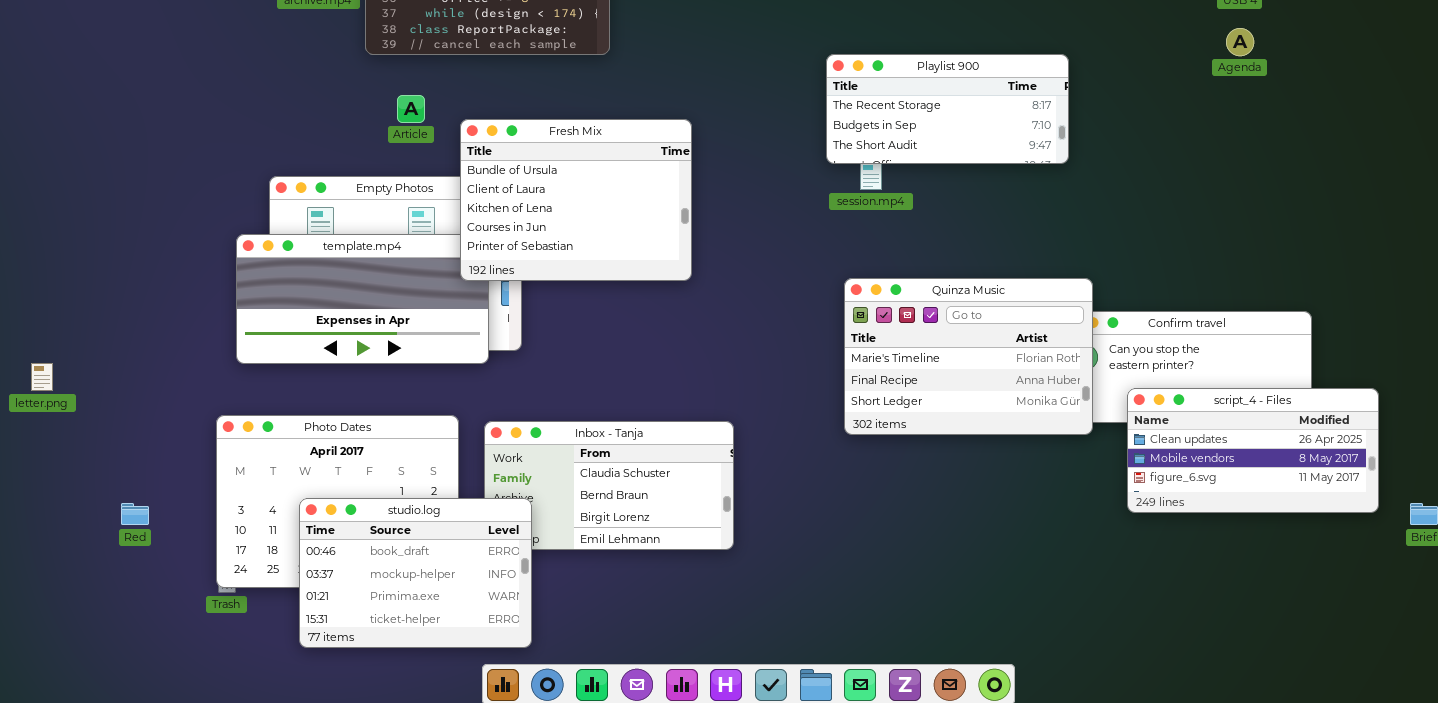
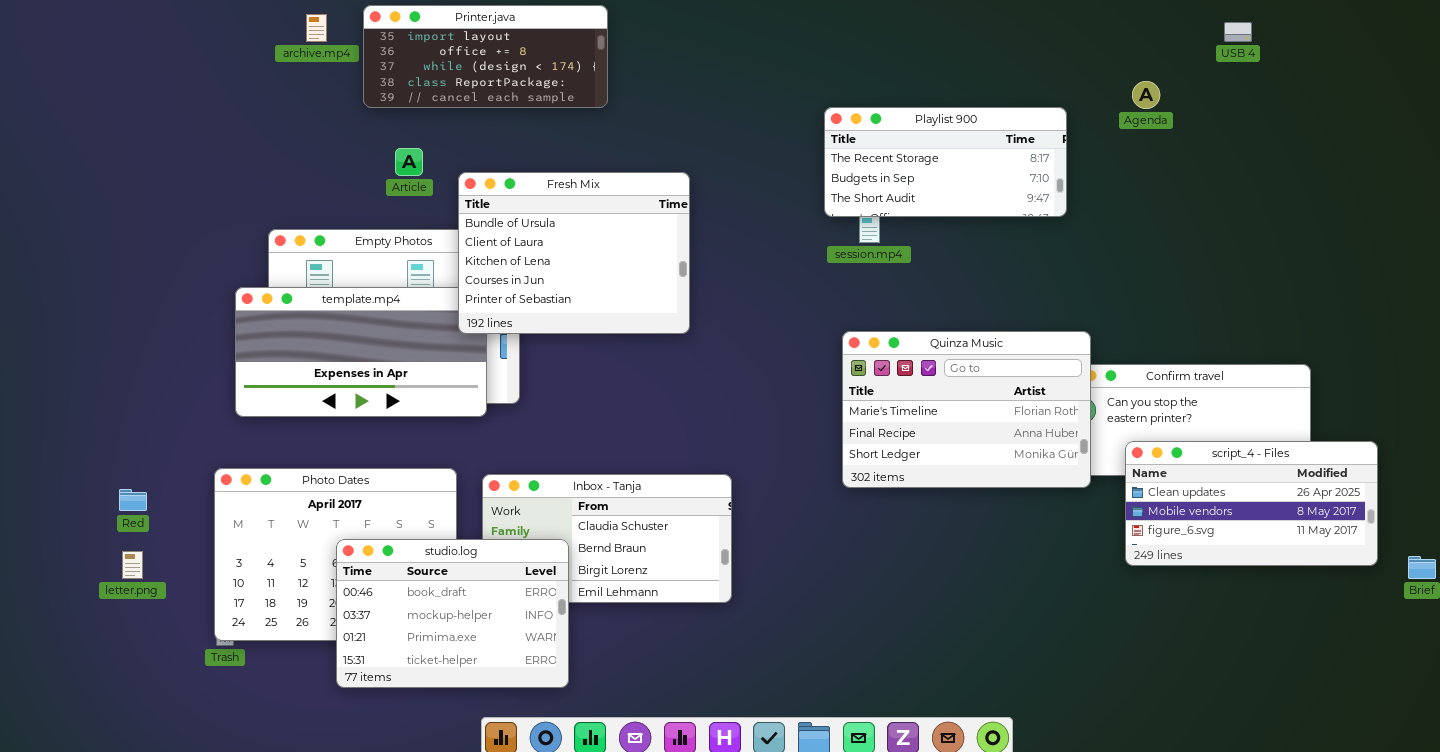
Agenda: [1226,28,1254,56] -> [1132,81,1160,109], moved
letter.png: [31,363,53,391] -> [122,551,143,579], moved
studio.log: [299,498,532,648] -> [336,539,569,688], moved
Red: [121,503,149,525] -> [119,489,147,511], moved

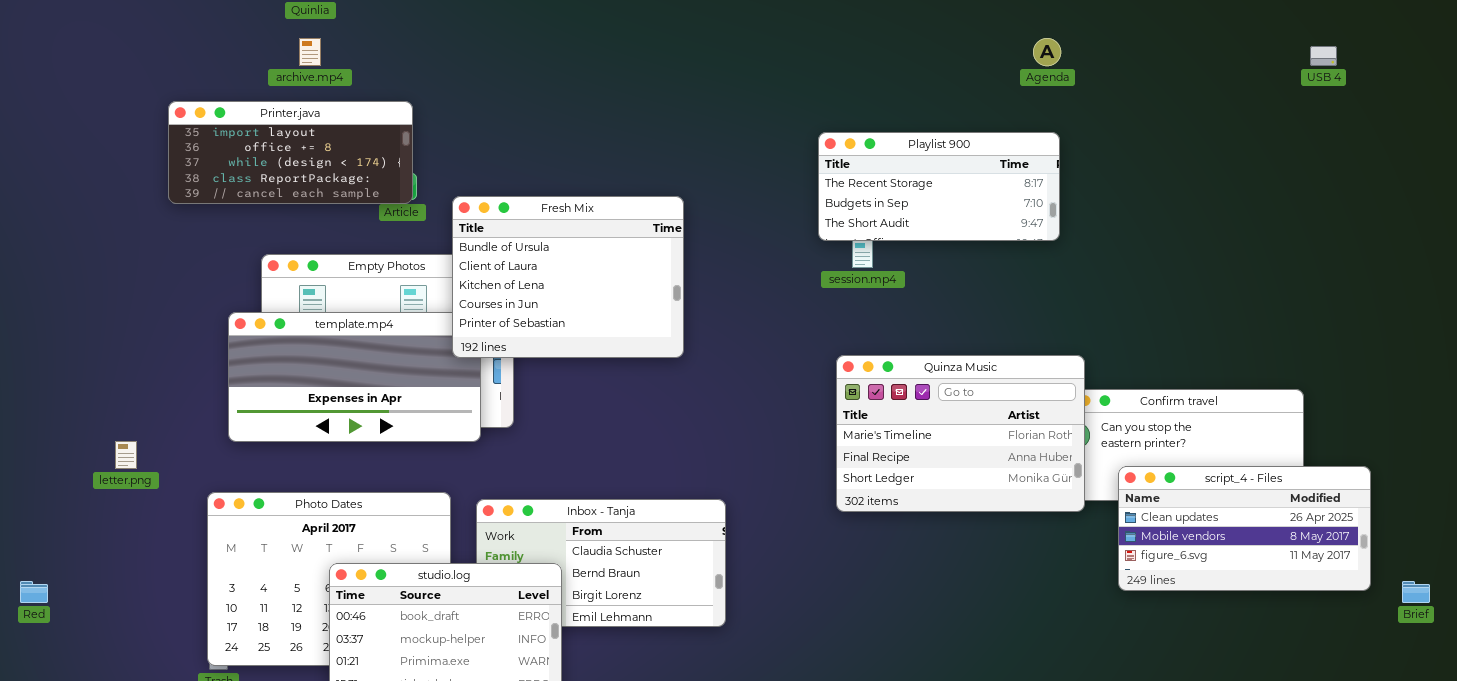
Printer.java: [363,5,608,108] -> [168,101,413,204], moved
USB 4: [1224,22,1252,42] -> [1310,46,1337,66], moved
Agenda: [1132,81,1160,109] -> [1033,38,1061,66], moved
Red: [119,489,147,511] -> [20,581,48,603], moved
letter.png: [122,551,143,579] -> [115,441,137,469], moved

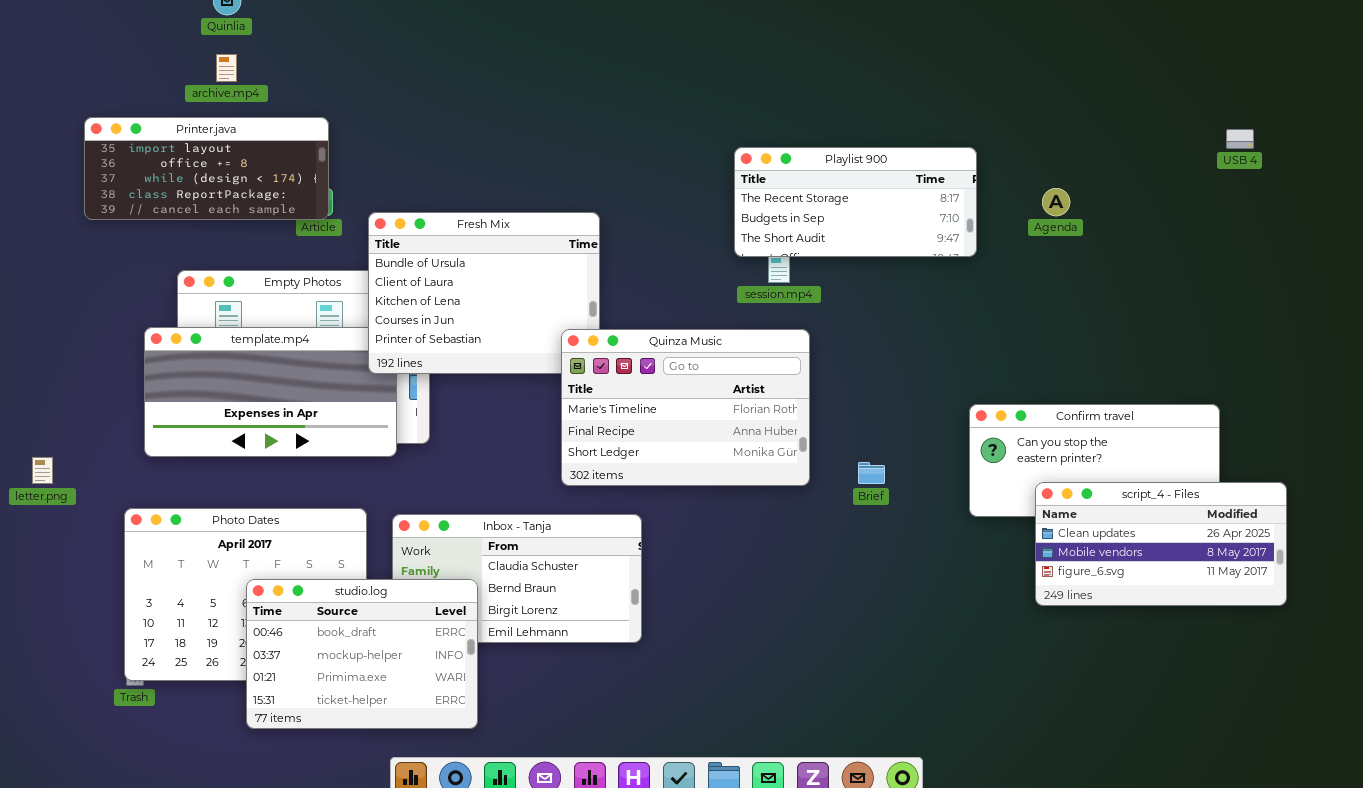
Agenda: [1033,38,1061,66] -> [1042,188,1070,216], moved
USB 4: [1310,46,1337,66] -> [1226,129,1254,149], moved
Quinza Music: [836,355,1085,512] -> [561,329,810,486], moved
Brief: [1402,581,1430,603] -> [858,462,885,484], moved

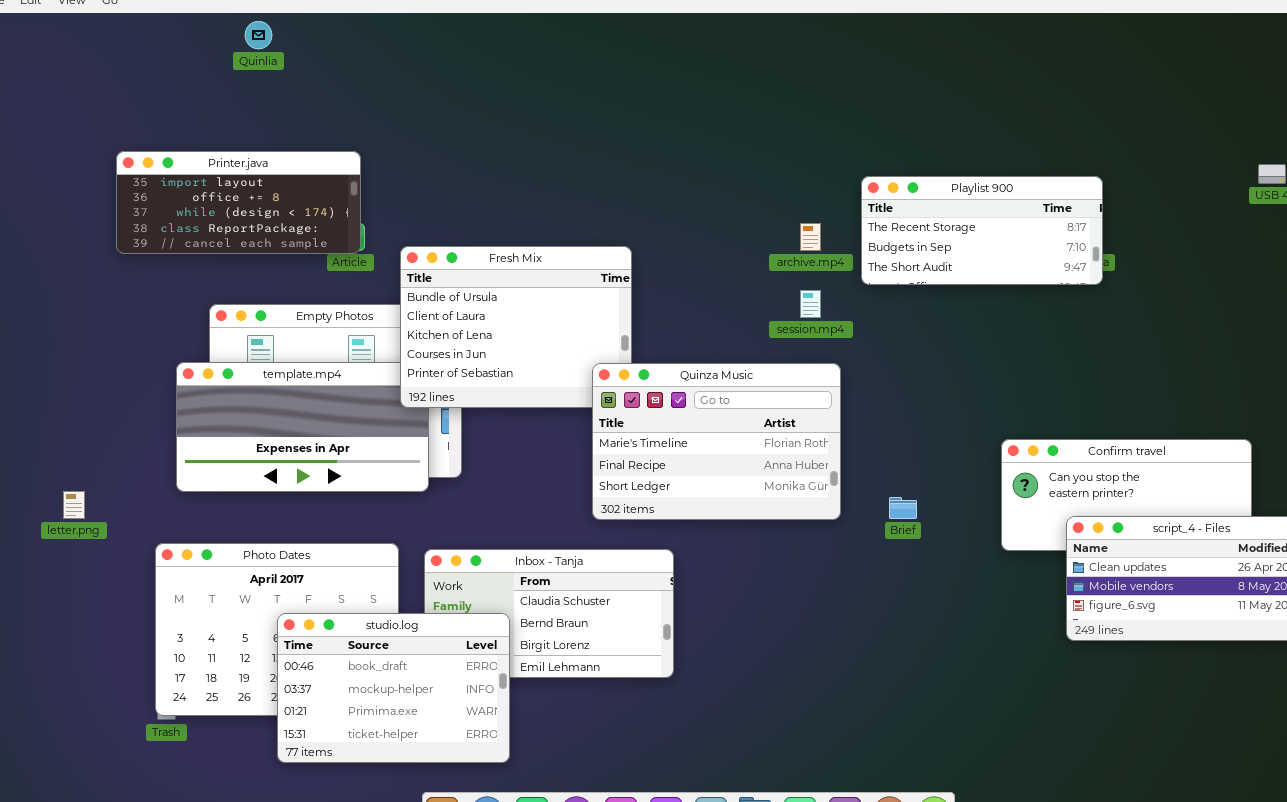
archive.mp4: [216,54,237,82] -> [800,223,821,251], moved
Playlist 900: [734,147,977,257] -> [861,176,1103,285], moved

